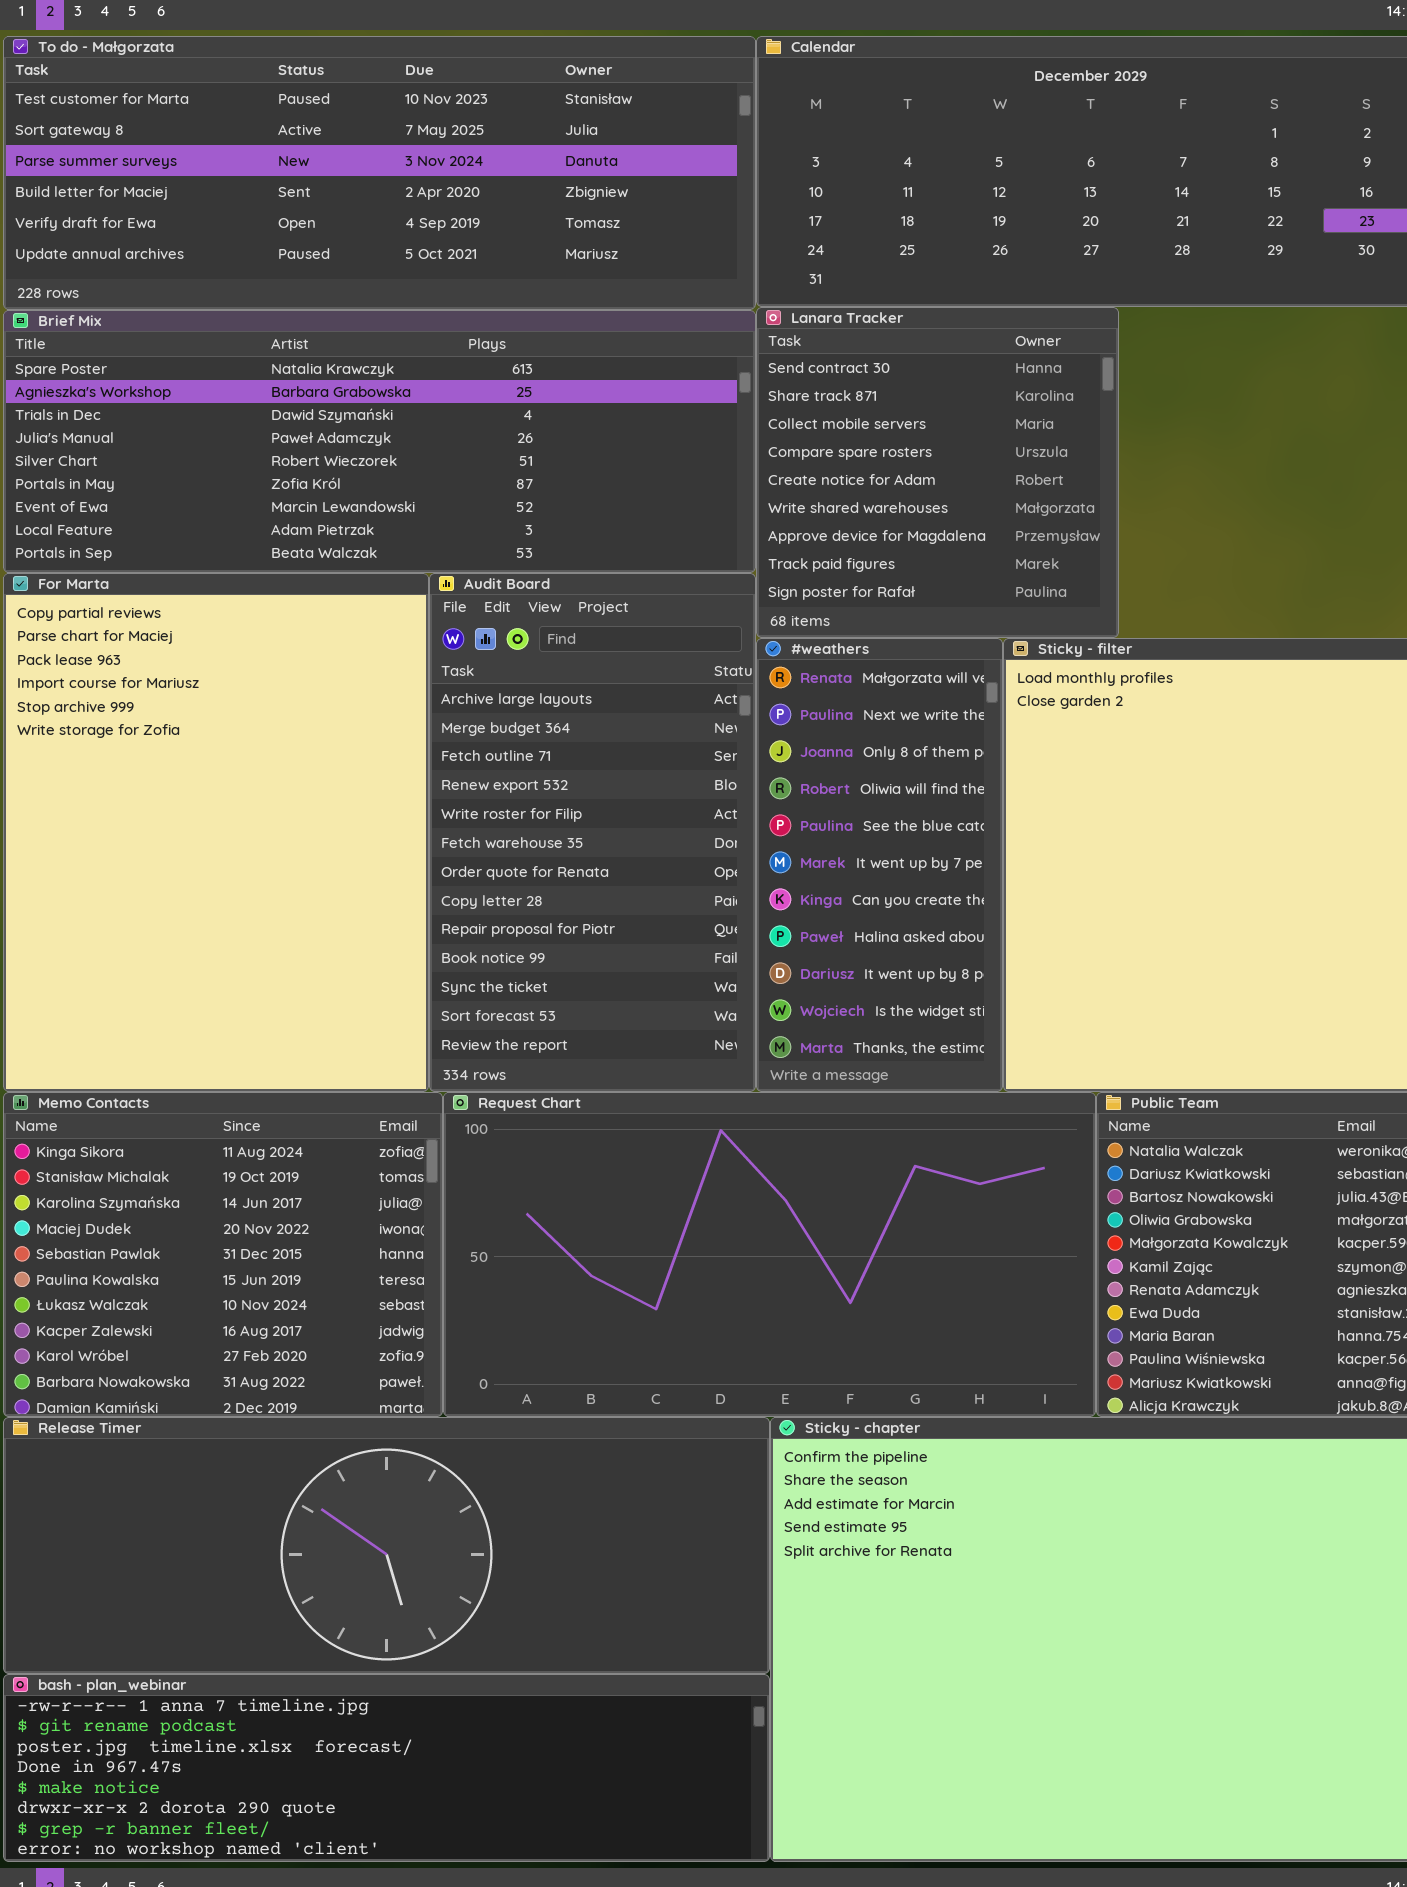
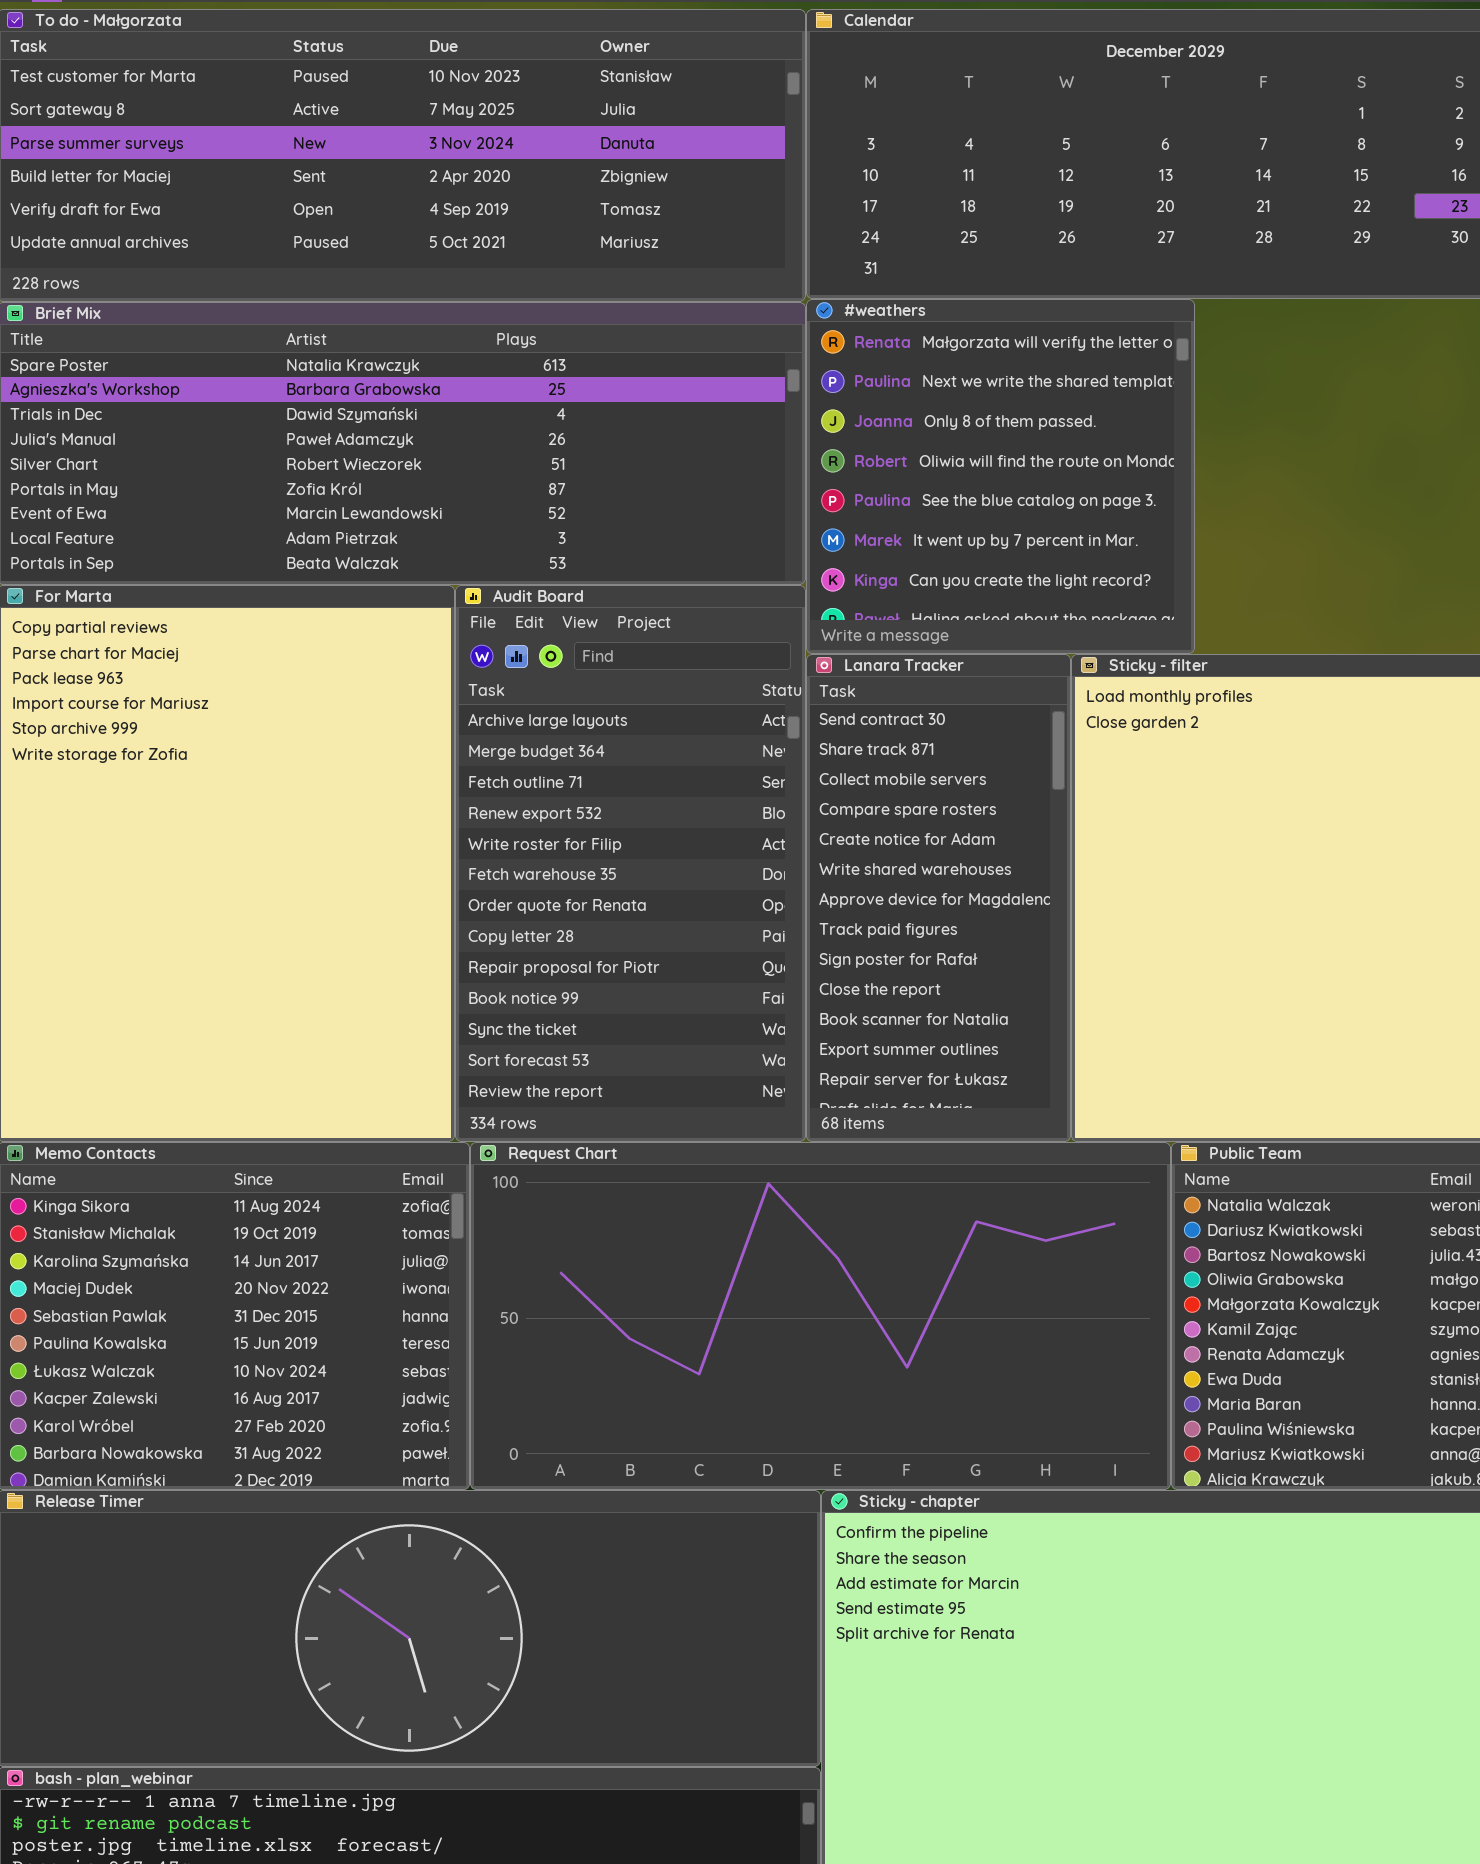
Lanara Tracker: [756,307,1119,638] -> [806,654,1071,1142], moved, resized
#weathers: [756,638,1003,1092] -> [806,299,1195,654], moved, resized

